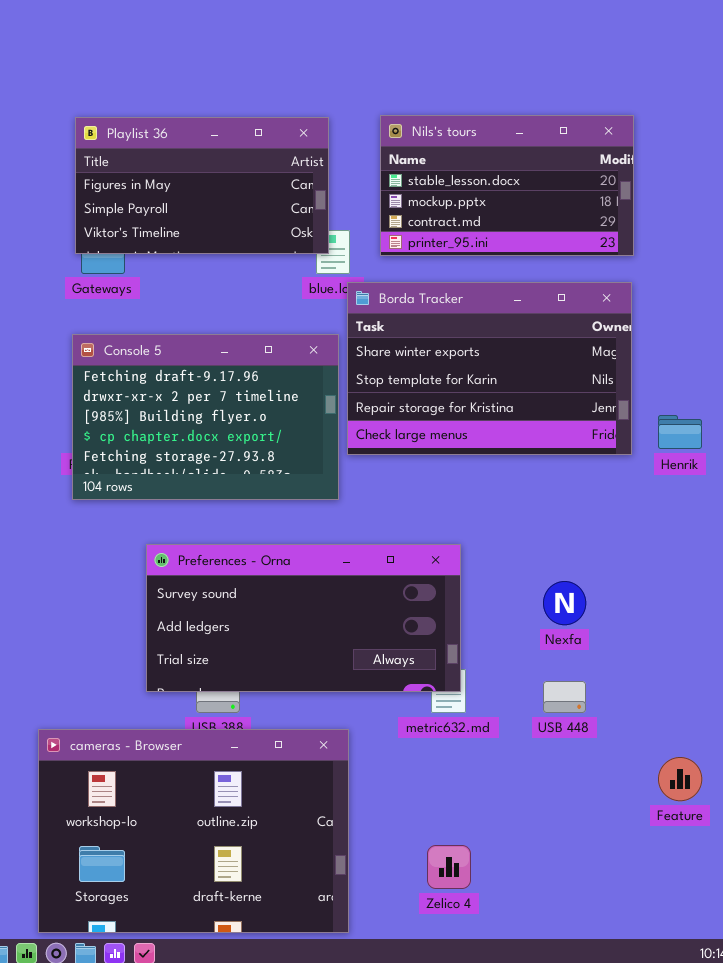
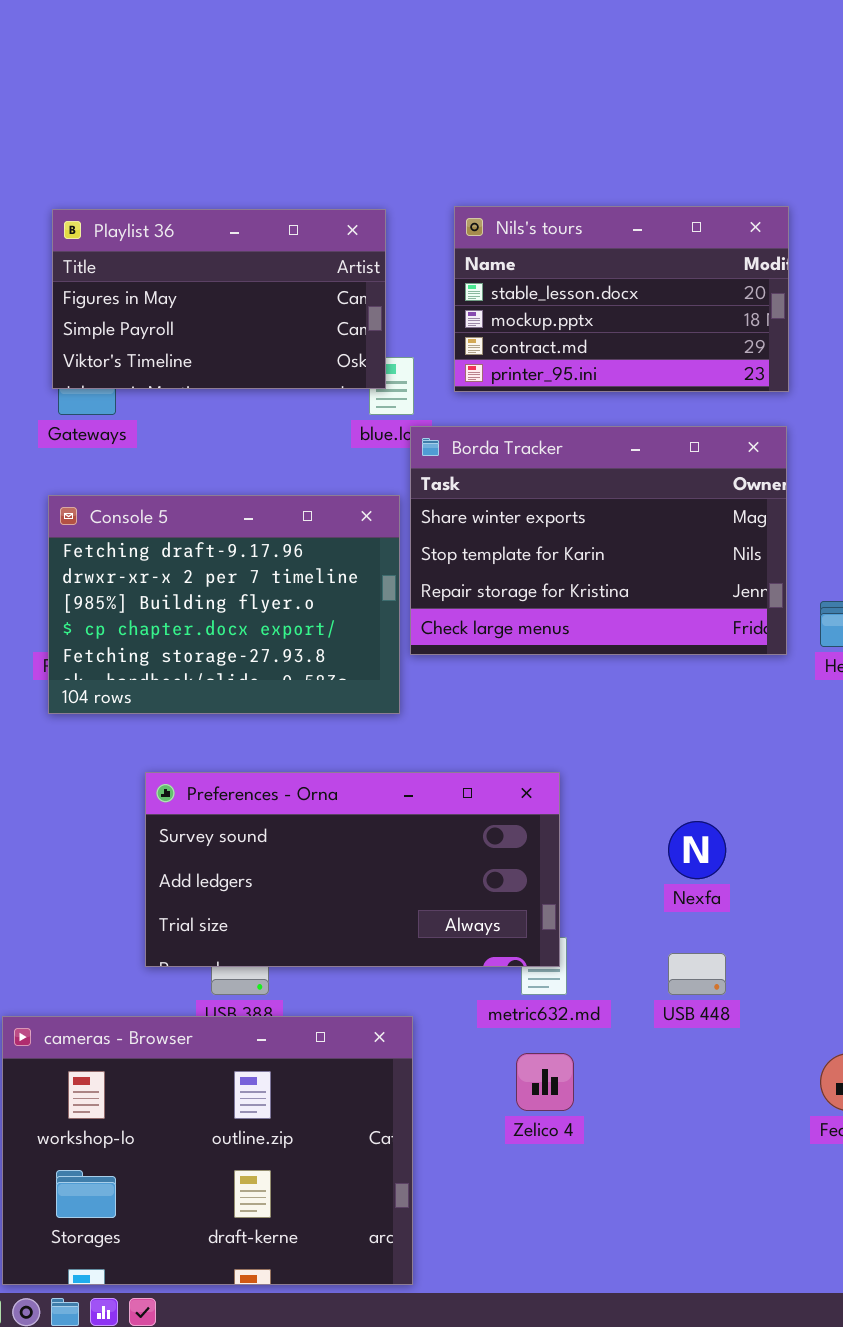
Zelico 4: [427,845,471,889] -> [516,1053,574,1111], moved

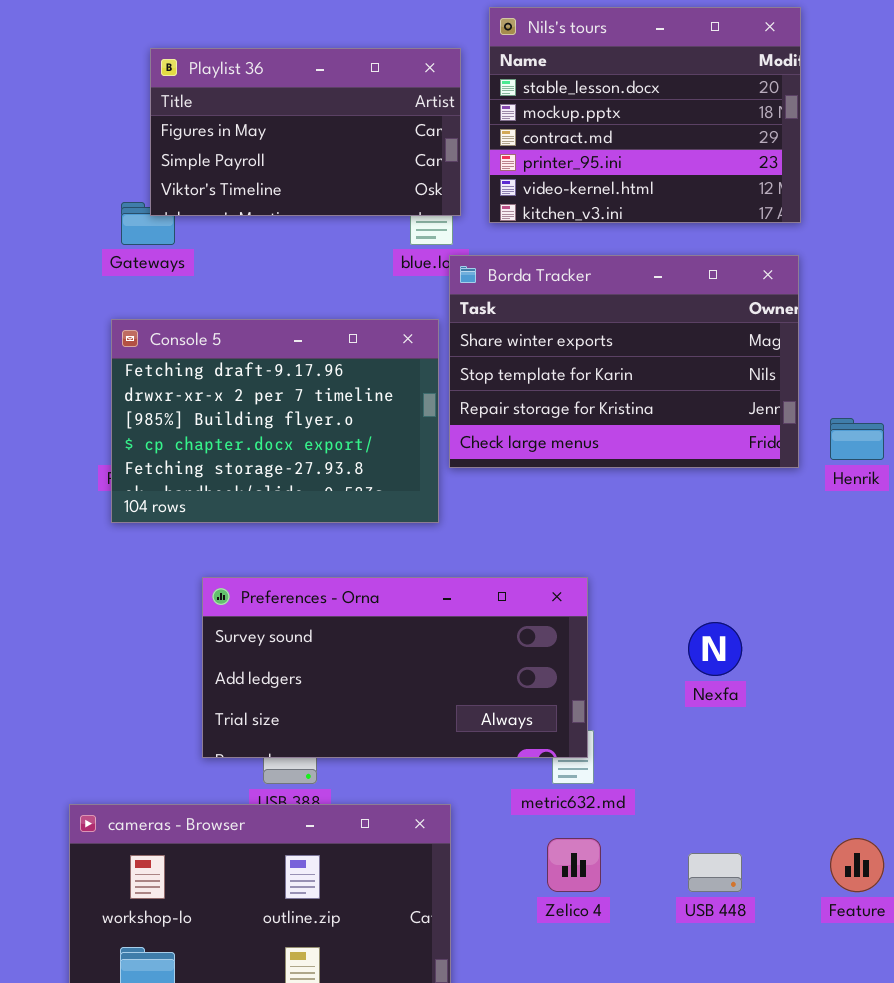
Nils's tours: [454,206,789,392] -> [489,7,801,223], resized
Playlist 36: [52,209,386,389] -> [150,48,461,216], moved
USB 448: [668,953,726,995] -> [688,853,742,892], moved

